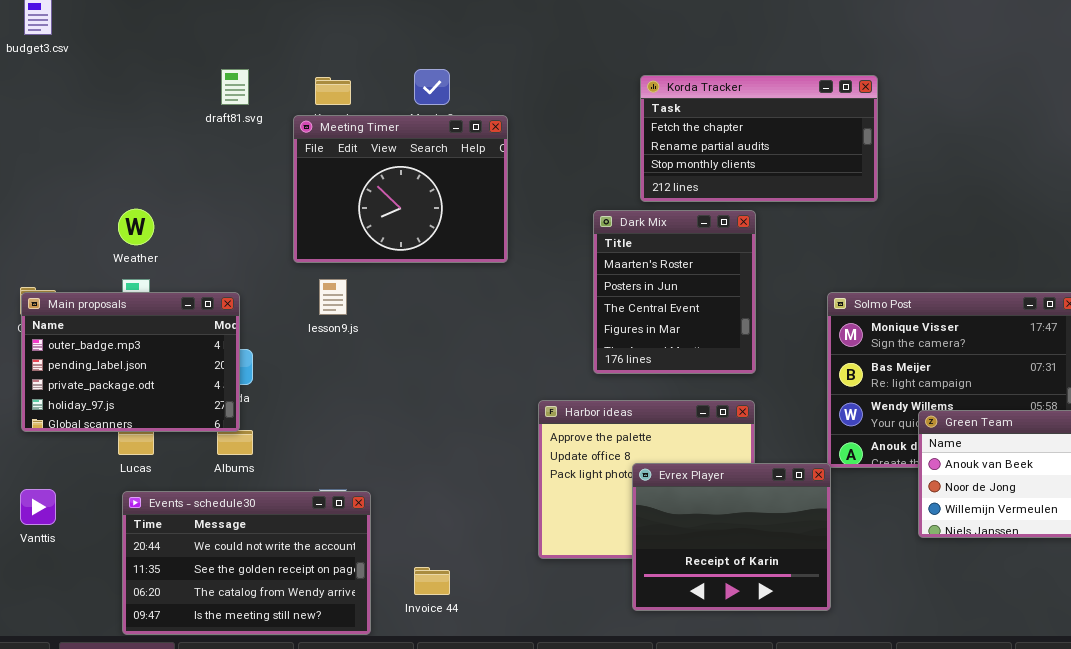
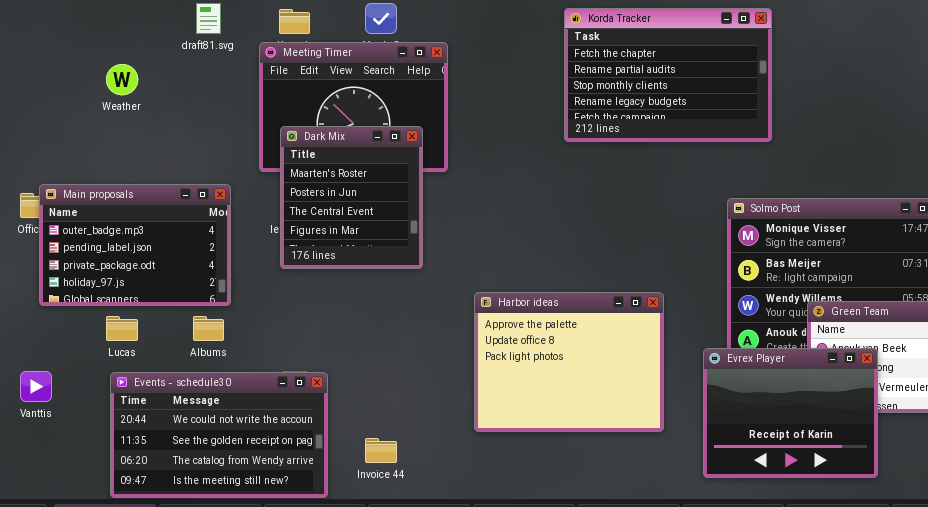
Korda Tracker: [640,75,878,202] -> [564,8,772,142], resized
Weather: [118,209,154,245] -> [106,64,138,95], moved
Dark Mix: [593,210,756,374] -> [280,126,423,269], moved
Main proposals: [21,292,240,432] -> [39,184,231,306], moved
Evrex Player: [632,463,831,611] -> [703,348,878,478], moved

